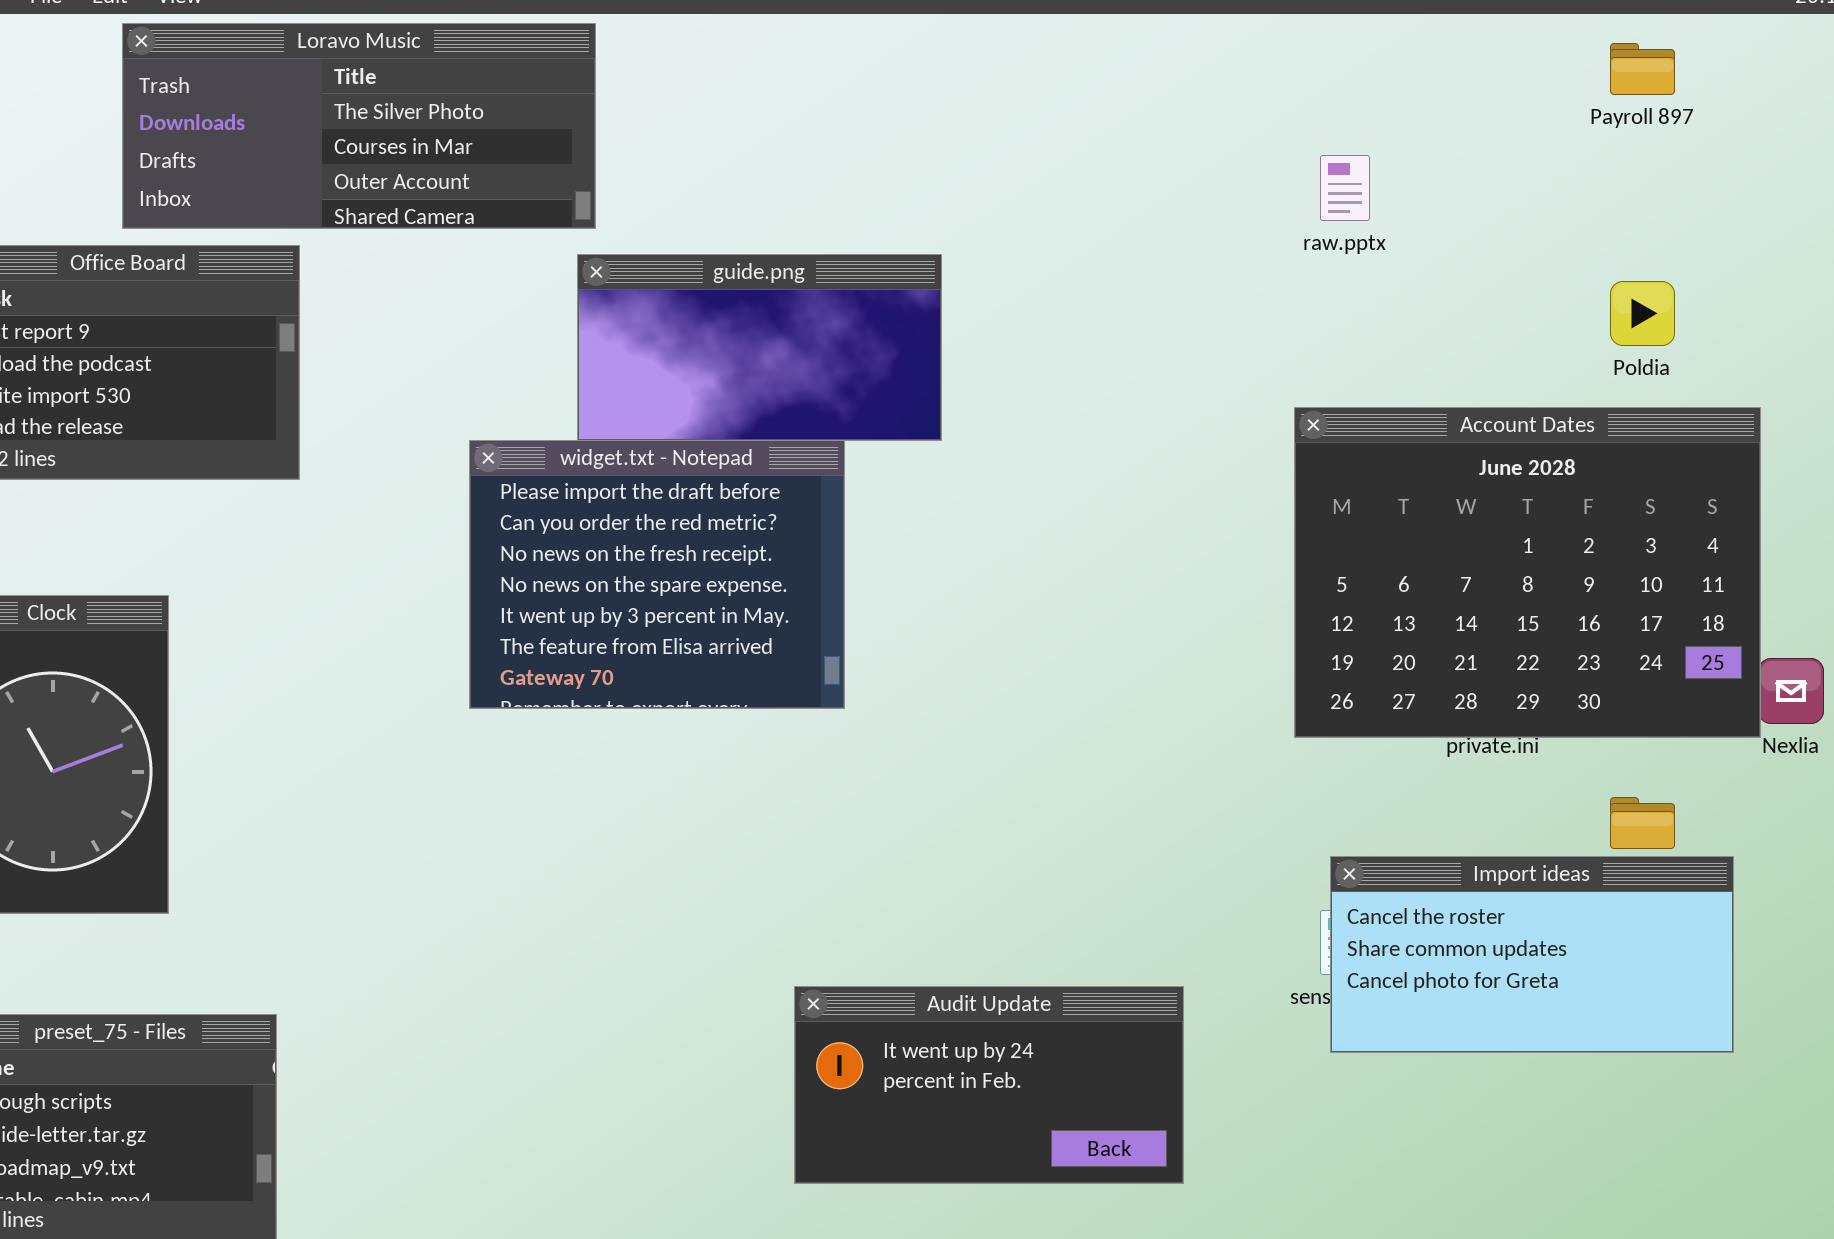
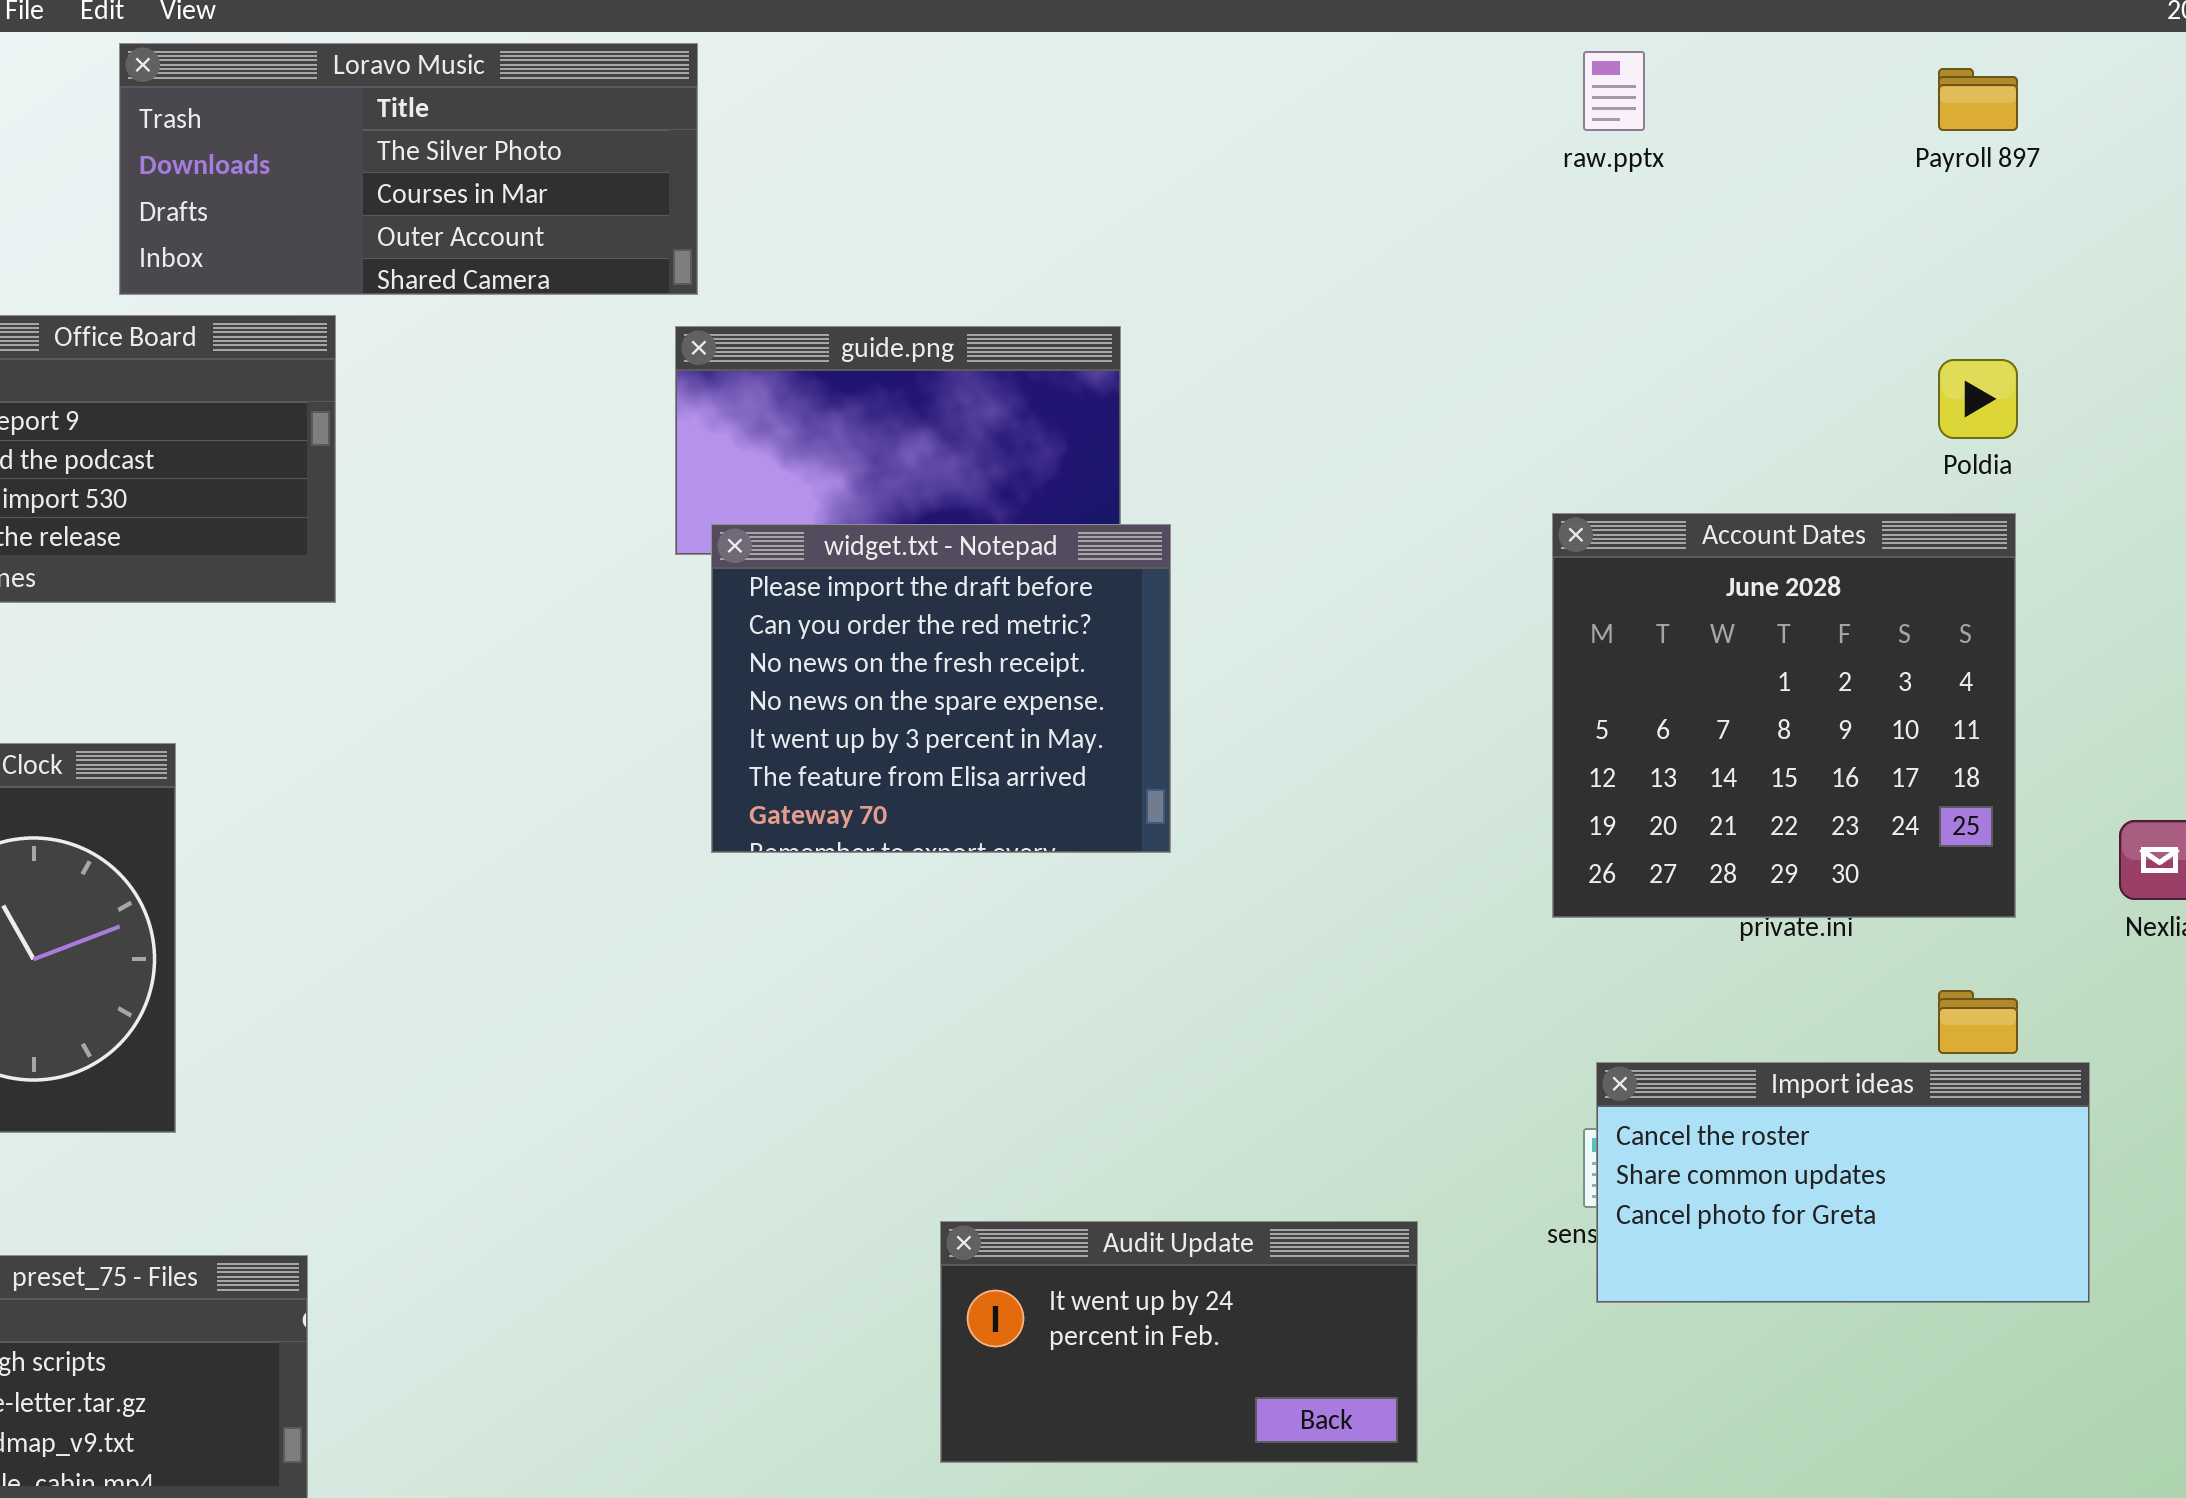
raw.pptx: [1320,155,1370,221] -> [1583,51,1645,131], moved
Account Dates: [1294,407,1761,738] -> [1552,513,2016,918], resized
widget.txt - Notepad: [469,440,845,709] -> [711,524,1171,853], moved

